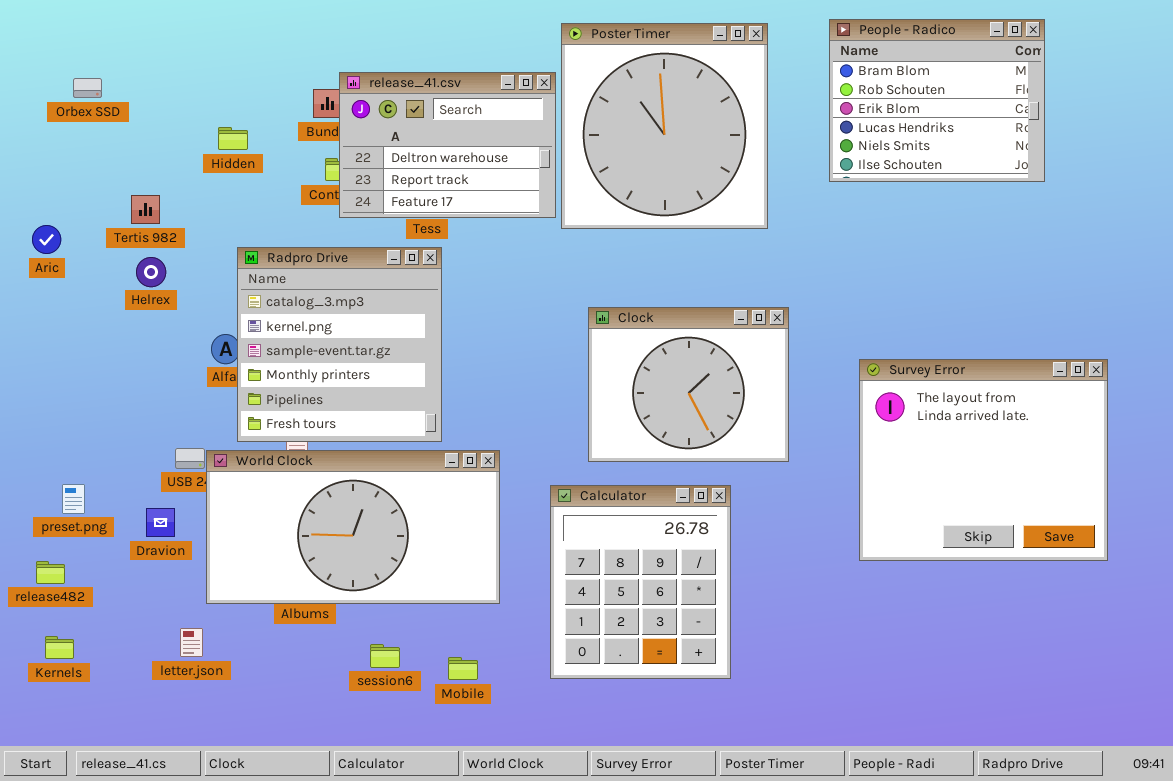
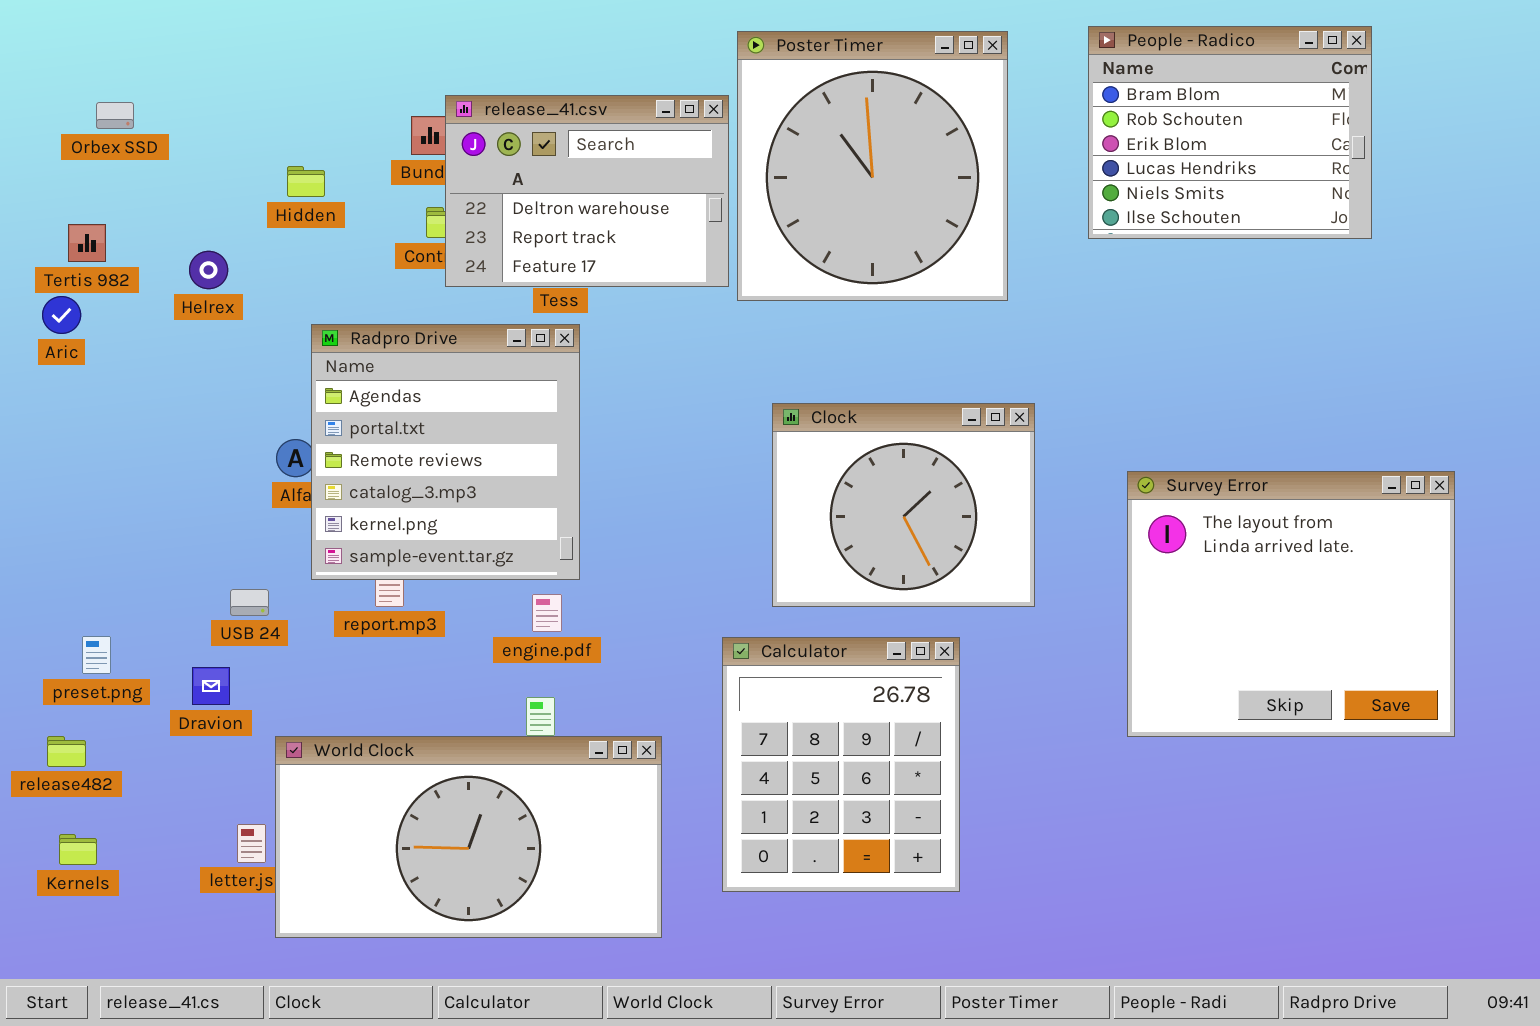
Tertis 982: [131,195,160,224] -> [68,224,106,262], moved
Radpro Drive: [237,247,442,442] -> [311,324,580,580], scrolled up 3 rows
Helrex: [136,257,166,287] -> [189,251,228,289], moved
World Clock: [206,450,500,604] -> [275,736,662,938], moved

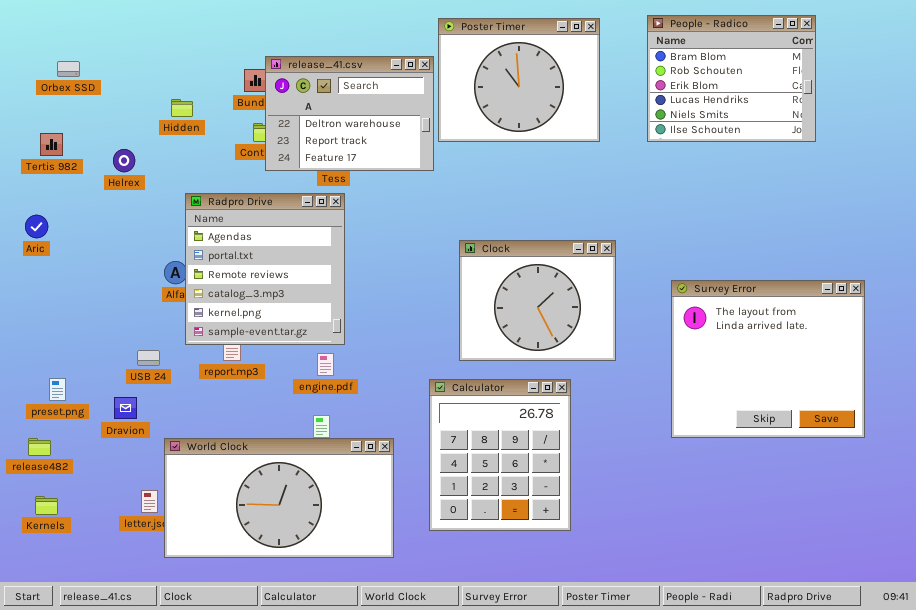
Poster Timer: [737,31,1008,301] -> [438,18,600,142], resized
Aric: [42,296,81,334] -> [25,215,48,238], moved

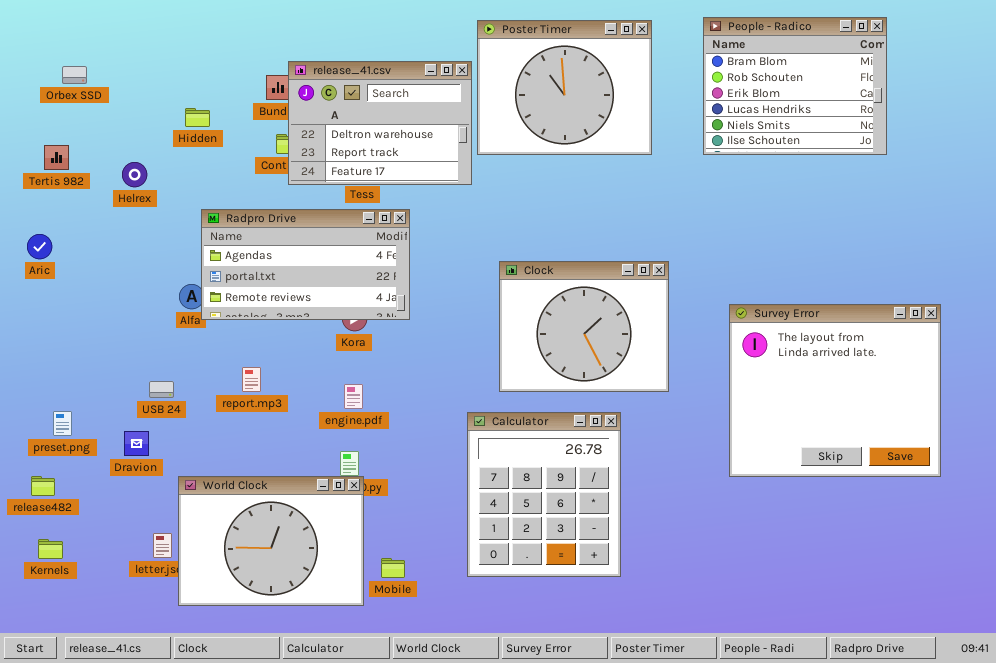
Radpro Drive: [185,193,345,345] -> [201,209,410,320], resized
World Clock: [164,438,394,558] -> [178,476,364,606], resized

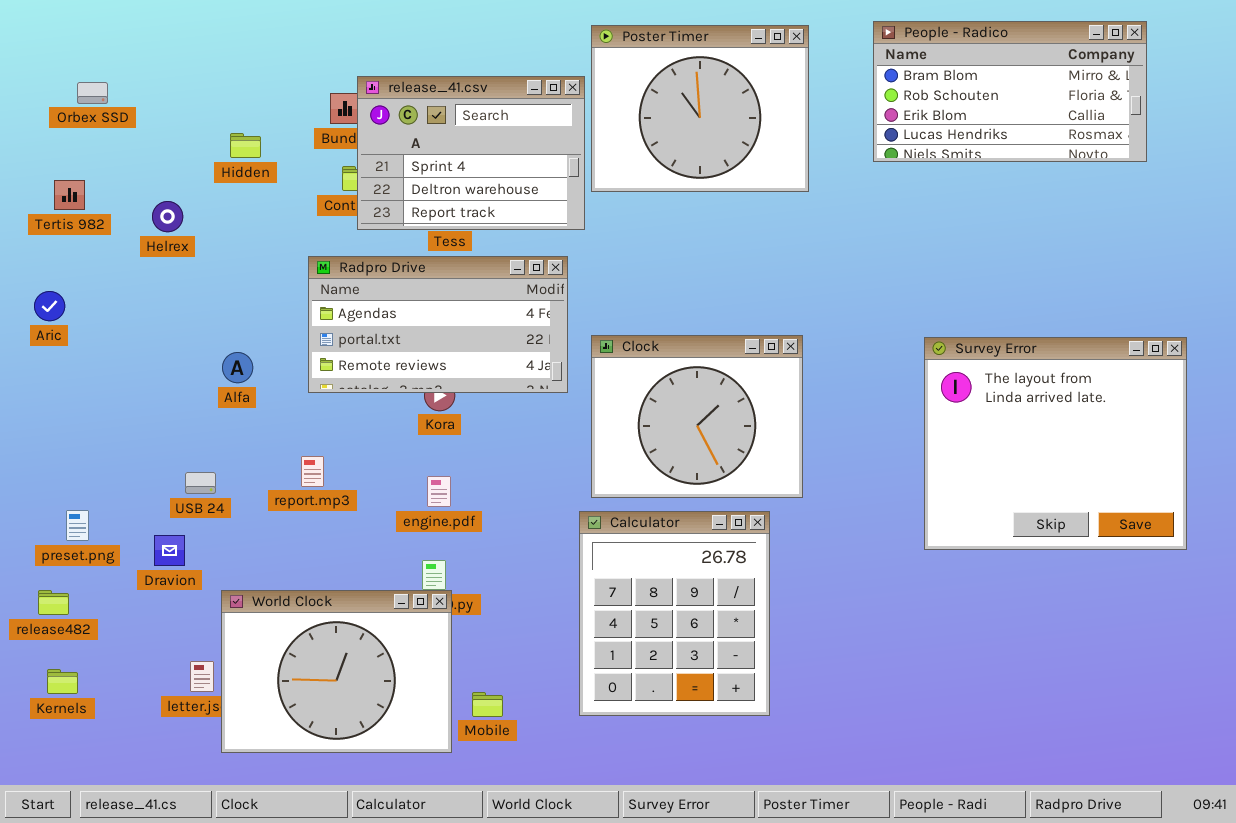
People - Radico: [703,17,887,155] -> [873,21,1147,162], resized
release_41.csv: [288,61,472,185] -> [357,76,585,230], scrolled up 1 row
Radpro Drive: [201,209,410,320] -> [308,256,568,393], moved
Clock: [499,261,669,392] -> [591,335,803,498], moved
Survey Error: [729,304,941,477] -> [924,337,1187,550], moved

